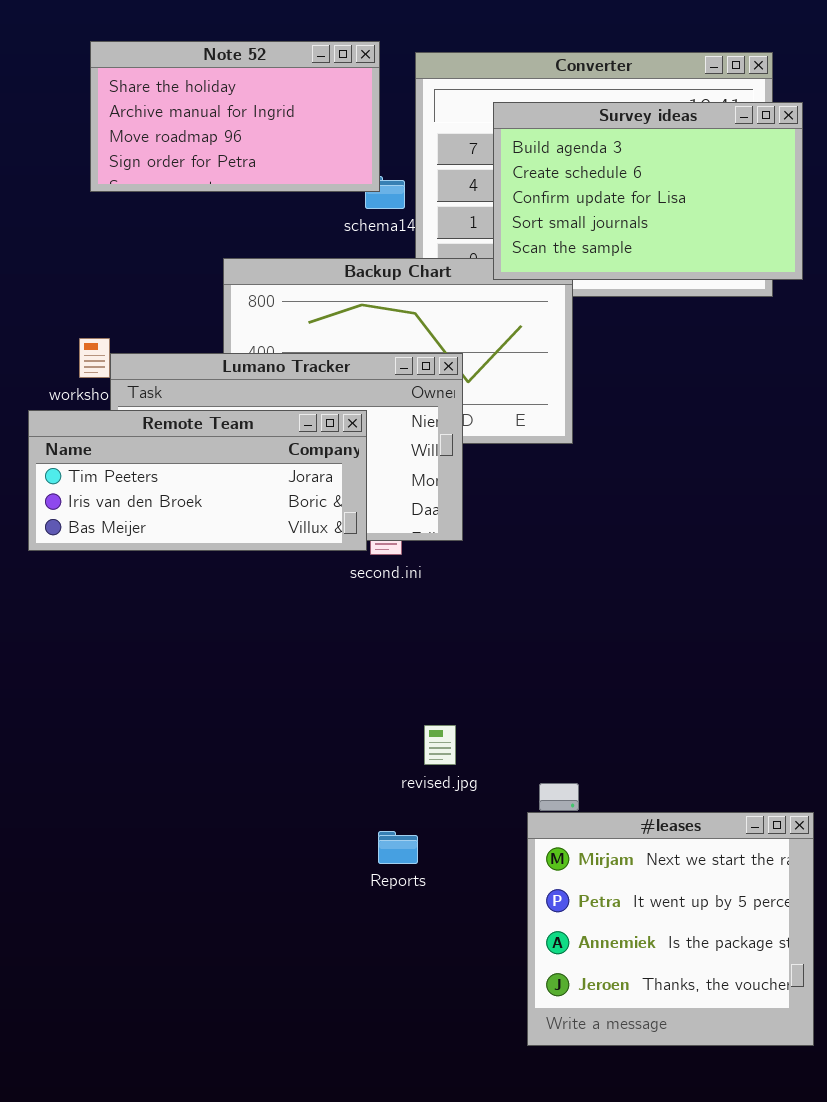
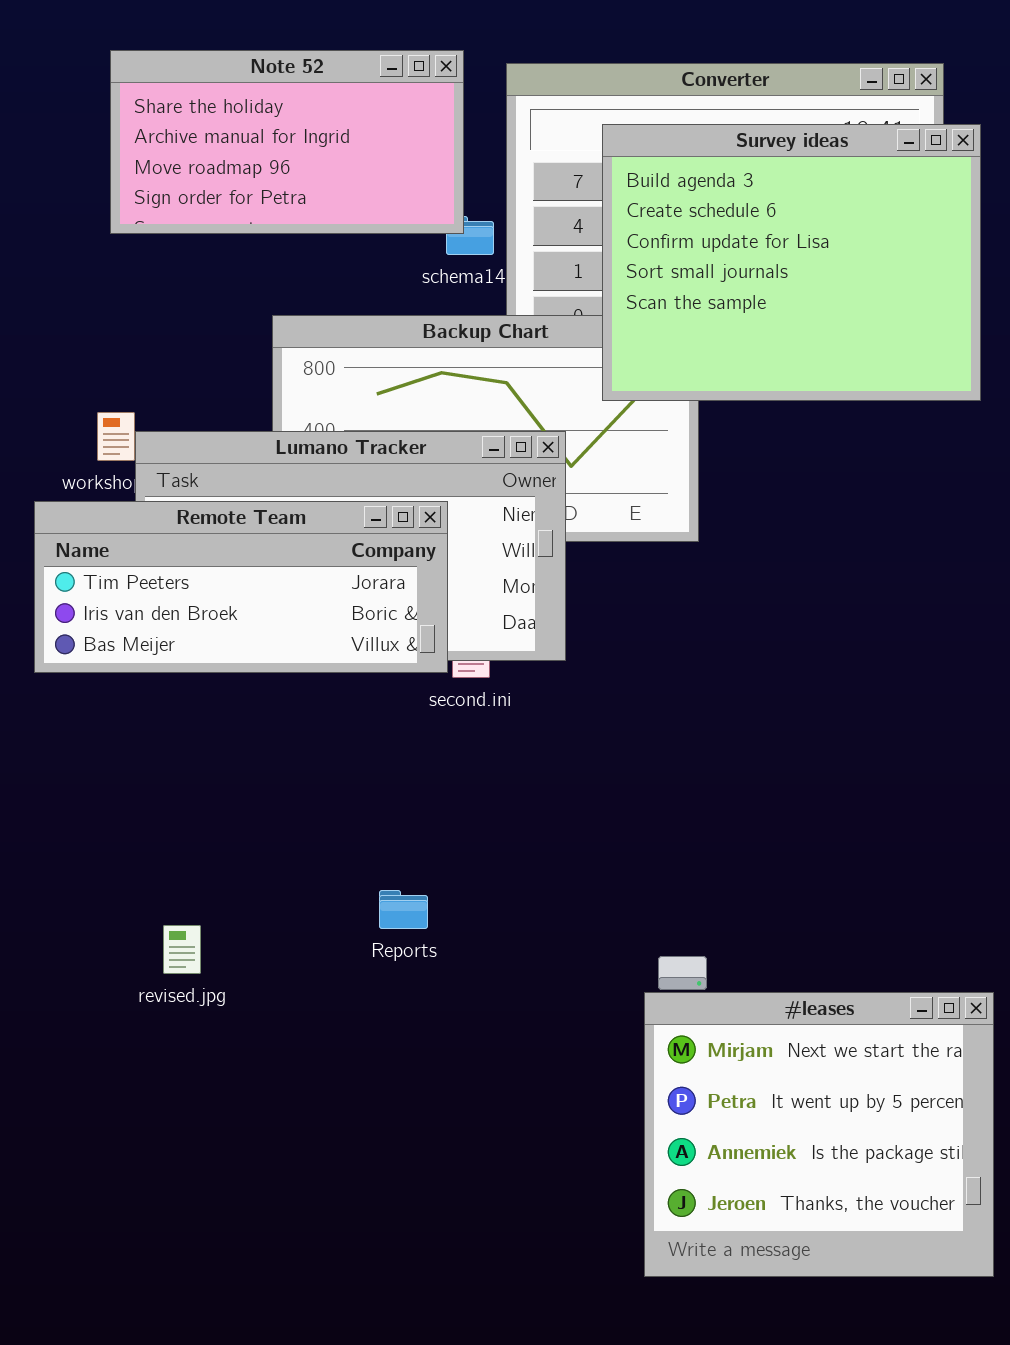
Survey ideas: [493,102,803,280] -> [602,124,981,401], resized
revised.jpg: [424,725,456,765] -> [163,925,201,974], moved
Reports: [378,831,418,864] -> [379,890,428,929], moved

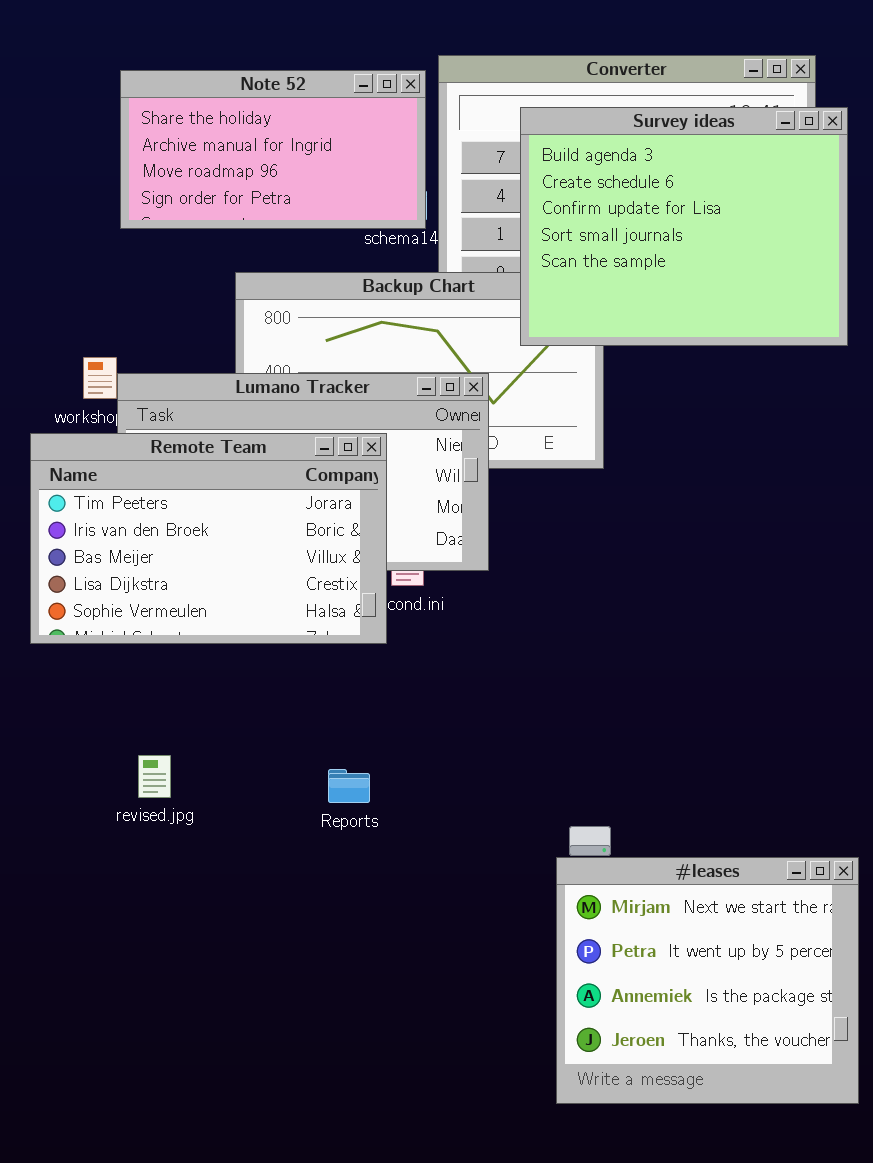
Note 52: [110,50,464,234] -> [120,70,426,229], moved
Remote Team: [34,501,448,673] -> [30,433,387,644], resized
revised.jpg: [163,925,201,974] -> [138,755,171,798], moved

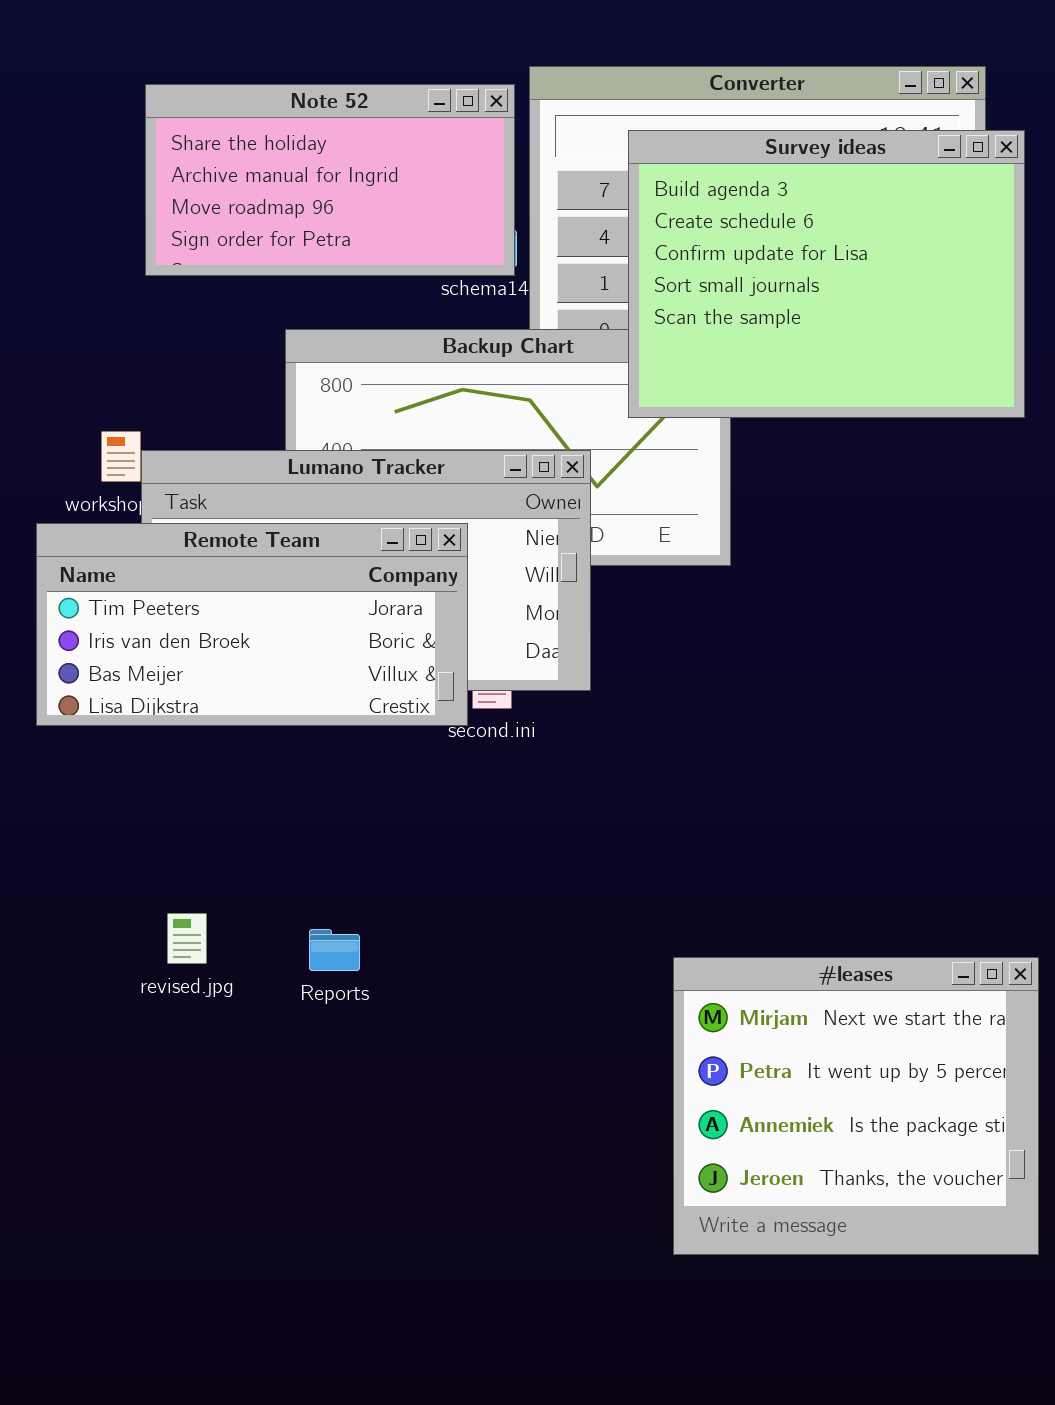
Remote Team: [30,433,387,644] -> [36,523,468,726], resized
Reports: [328,769,370,803] -> [309,929,360,971], moved
#leases: [556,857,859,1104] -> [673,957,1039,1255], moved

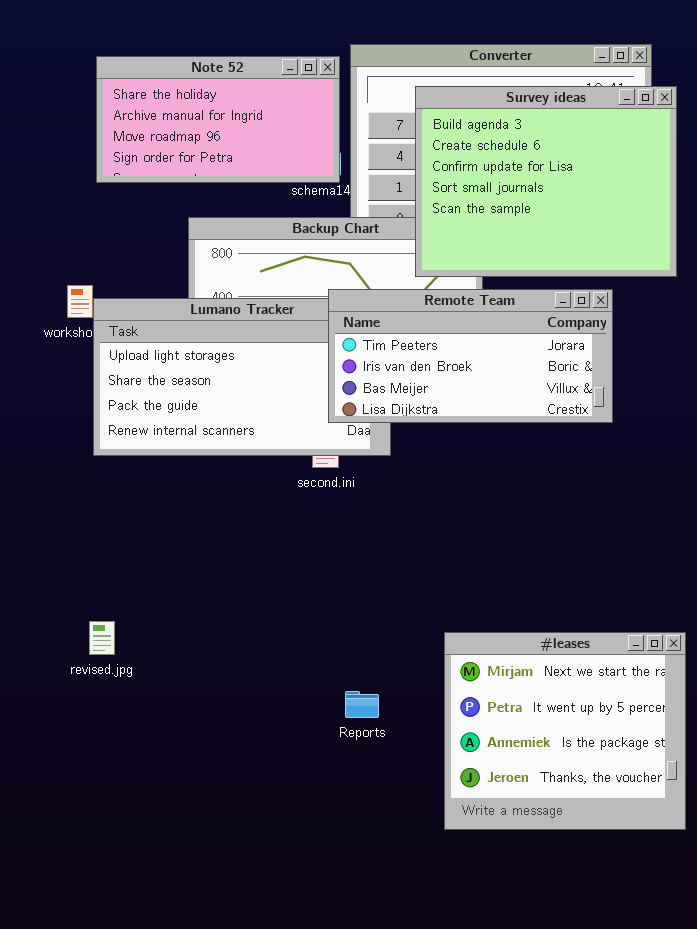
Remote Team: [36,523,468,726] -> [328,289,613,423], moved
revised.jpg: [167,913,207,964] -> [89,621,115,655], moved
Reports: [309,929,360,971] -> [345,691,379,718], moved

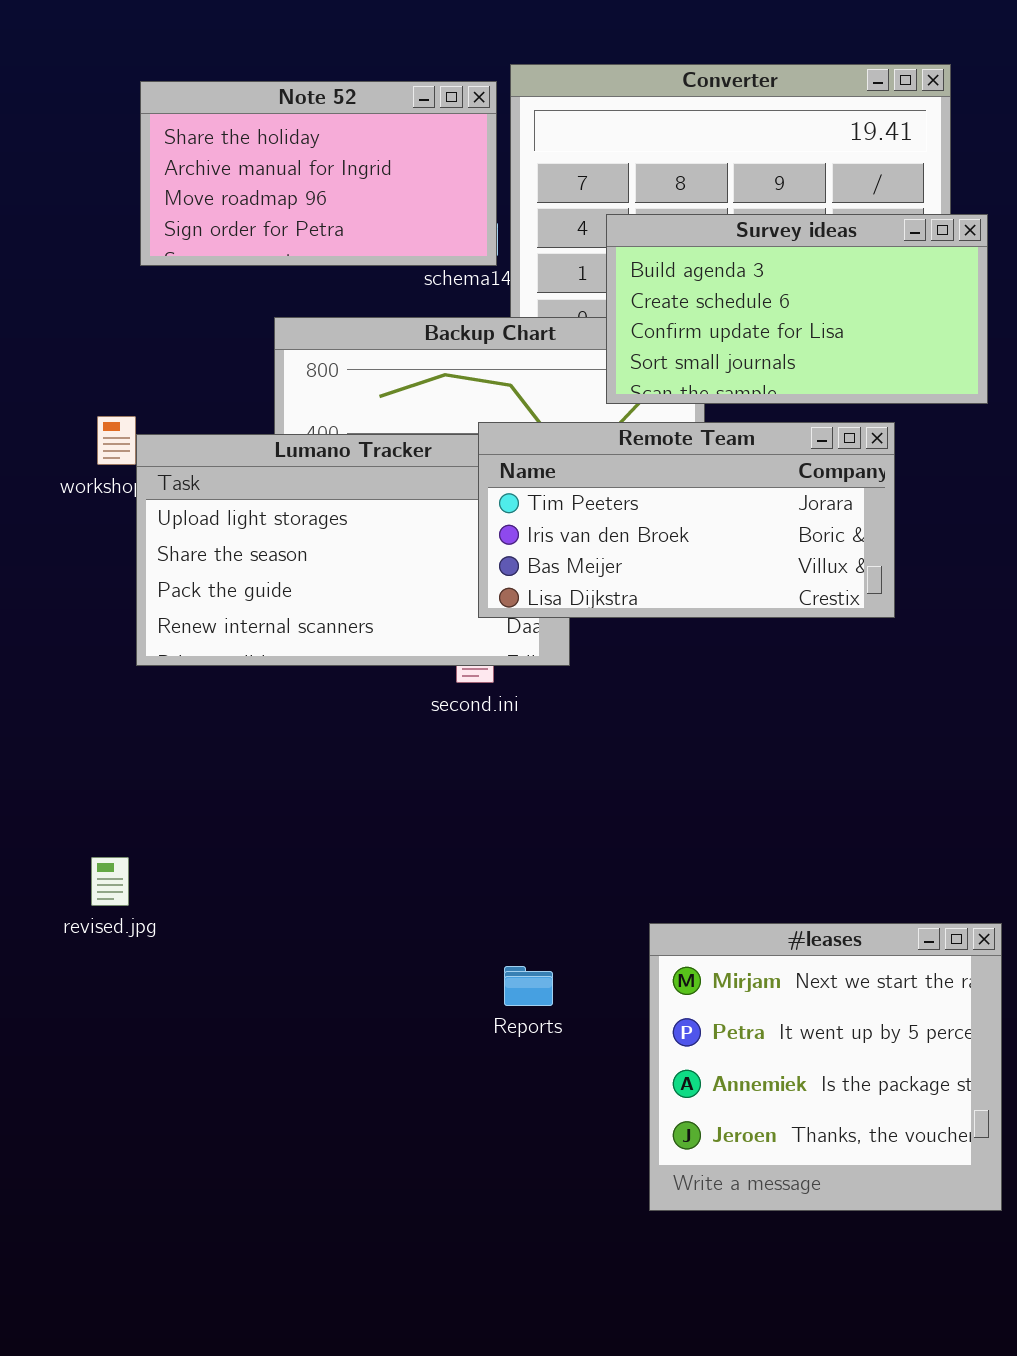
Survey ideas: [415,86,677,277] -> [606,214,988,404], resized
revised.jpg: [89,621,115,655] -> [91,857,129,906], moved
Reports: [345,691,379,718] -> [504,966,553,1006], moved

